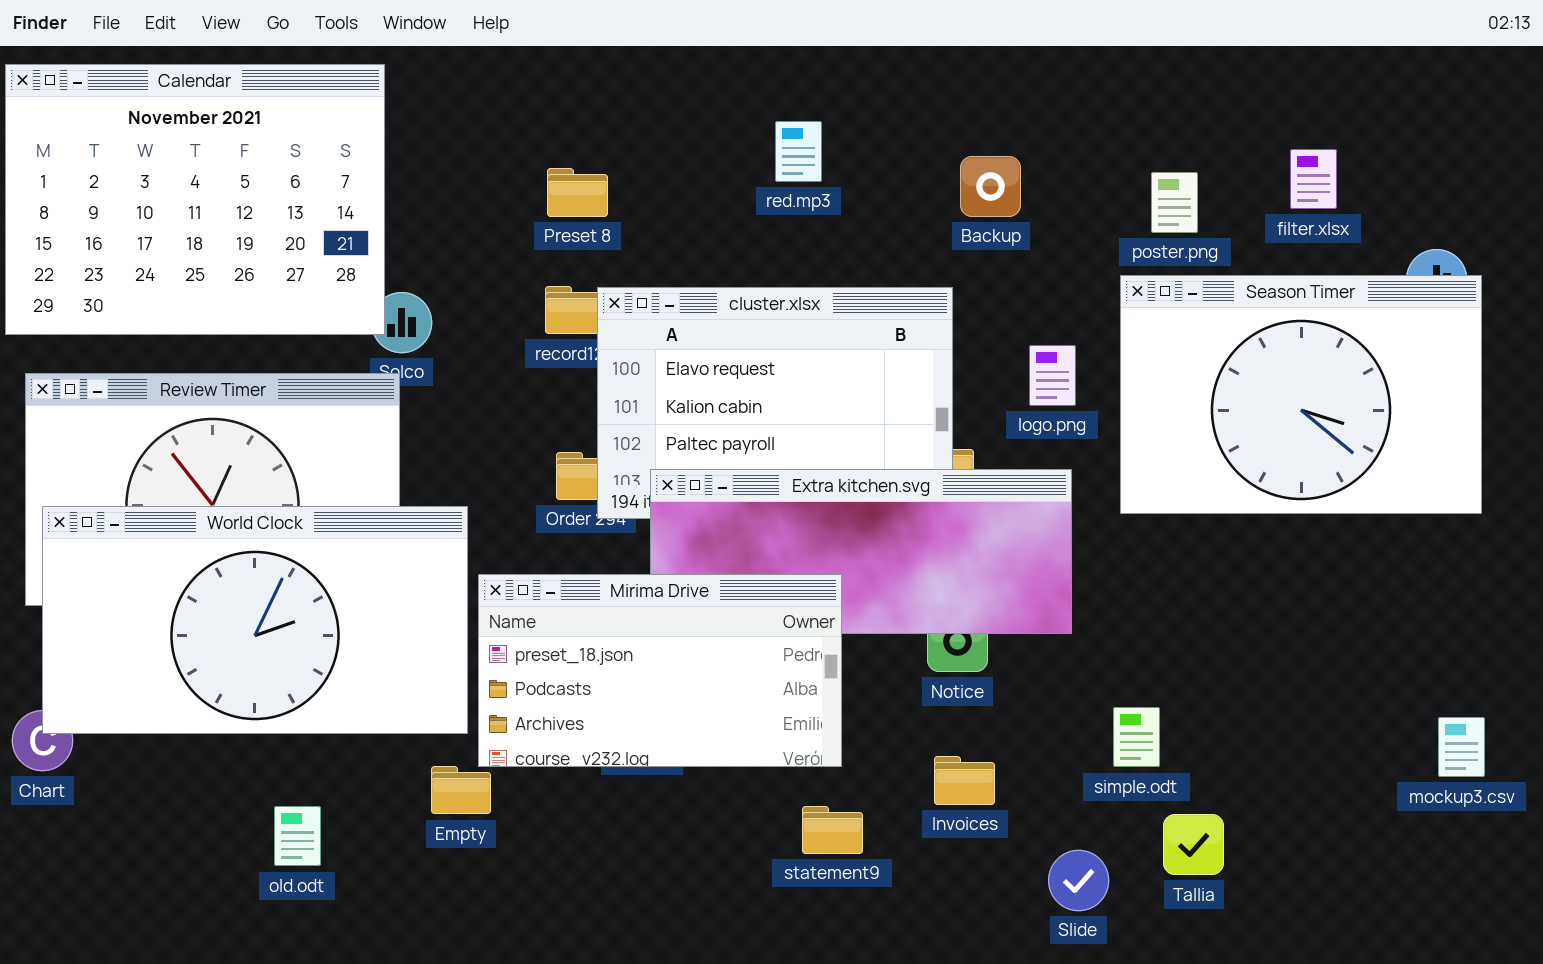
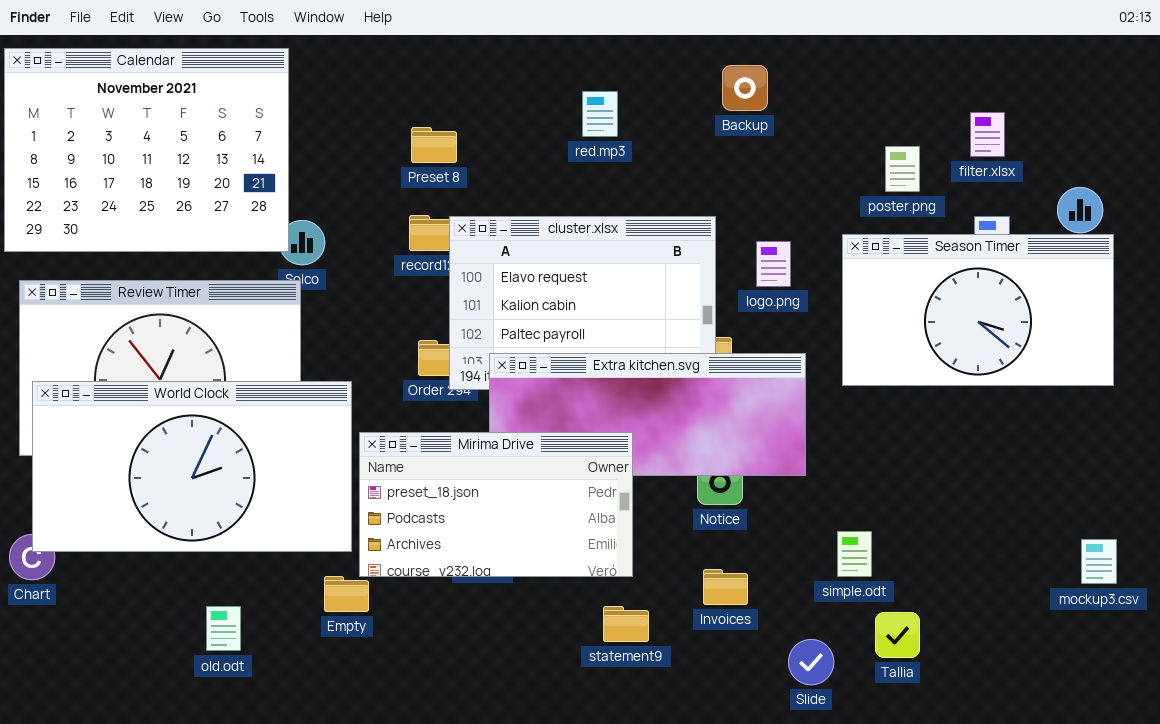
Backup: [960,156,1021,217] -> [722,65,768,111], moved
poster.png: [1151,172,1198,233] -> [885,146,920,192], moved
Season Timer: [1120,275,1482,514] -> [842,234,1114,386], resized
logo.png: [1029,345,1076,406] -> [756,241,791,287], moved

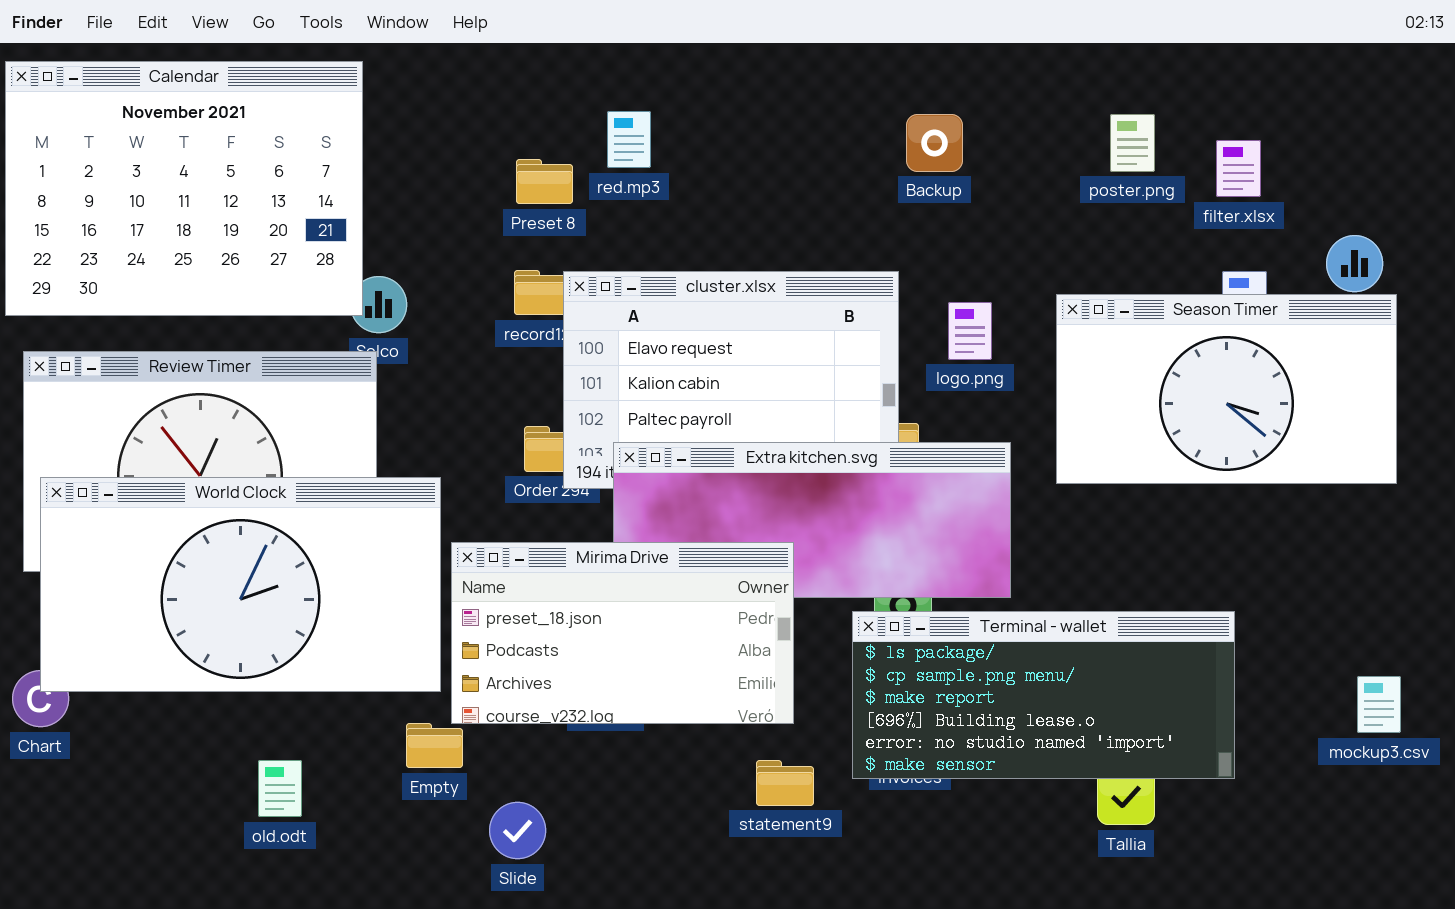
Backup: [722,65,768,111] -> [906,114,963,172], moved
red.mp3: [582,91,618,137] -> [607,111,651,168], moved
poster.png: [885,146,920,192] -> [1110,114,1155,172], moved
Terminal - wallet: none -> [852,611,1235,779], opened
Slide: [788,639,834,685] -> [489,802,546,859], moved

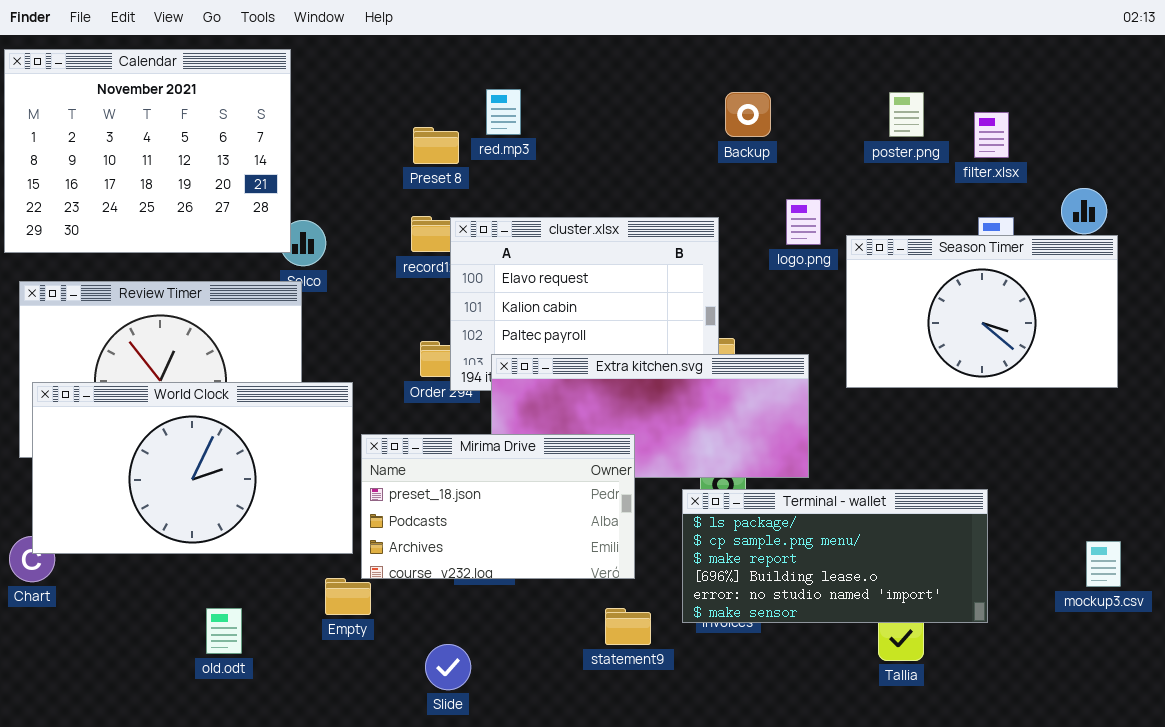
logo.png: [948,302,992,360] -> [786,199,821,245], moved
Slide: [489,802,546,859] -> [425,644,471,690], moved

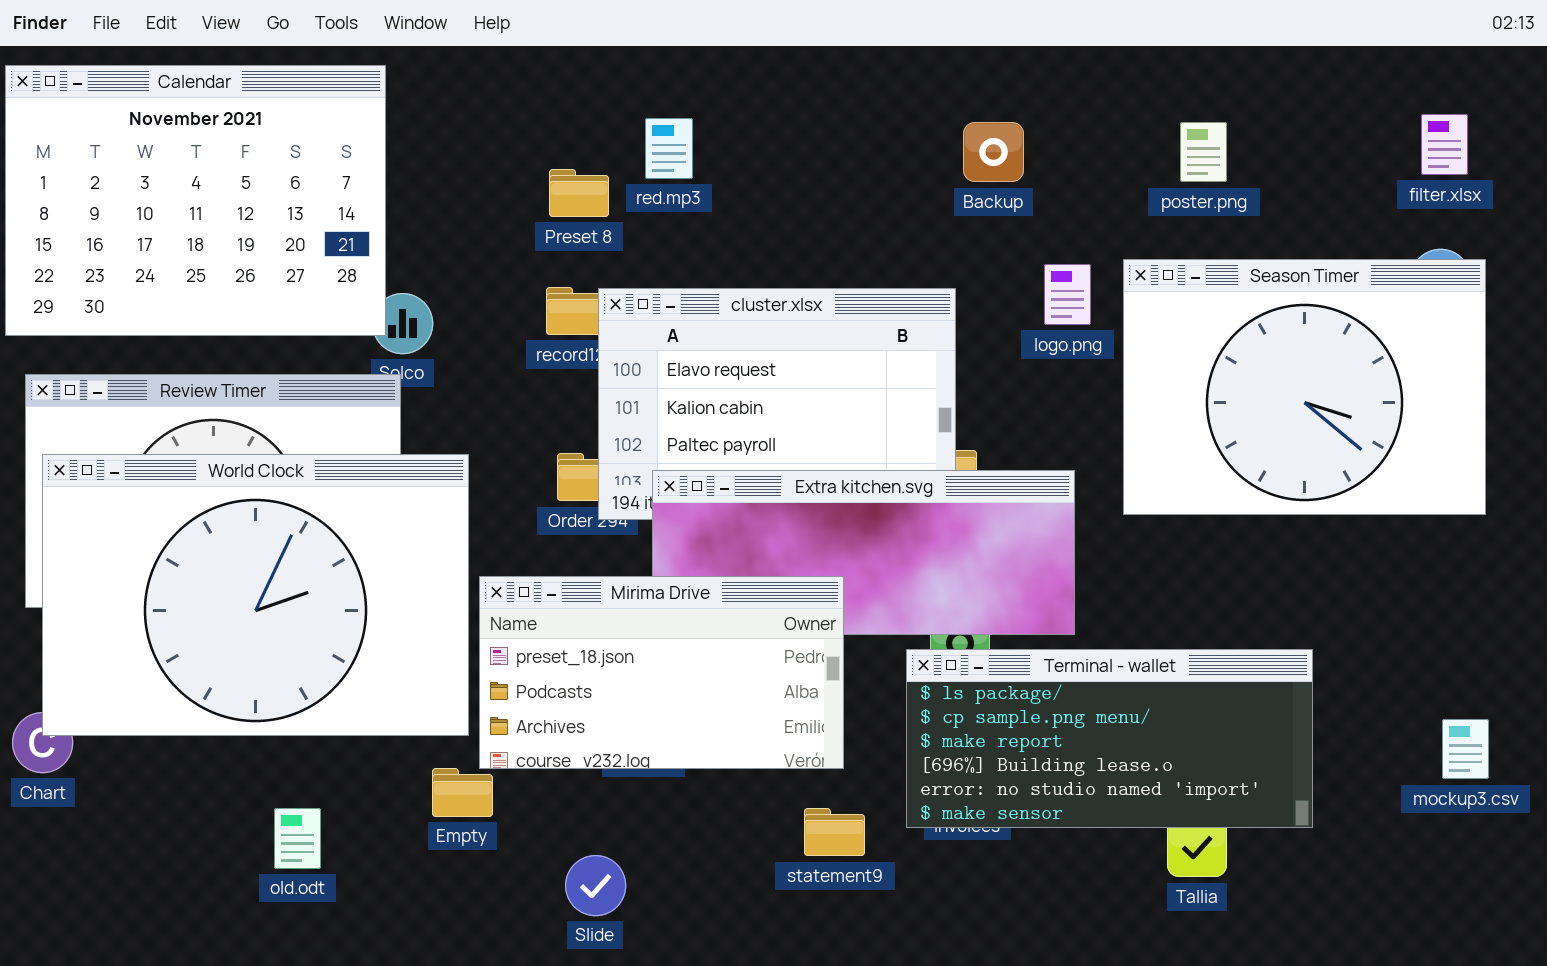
filter.xlsx: [974,112,1009,158] -> [1421,114,1468,175], moved
Season Timer: [846,235,1118,388] -> [1123,259,1486,515], resized
World Clock: [32,382,353,554] -> [42,454,469,736], resized

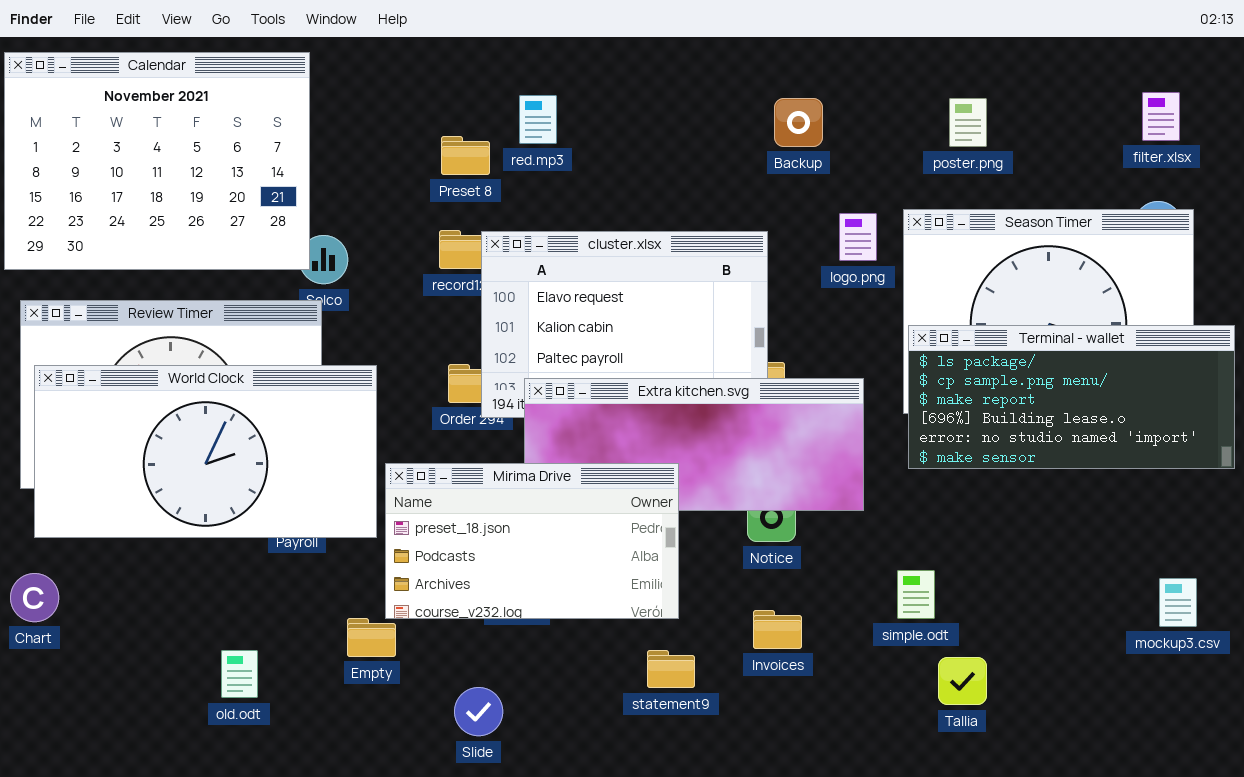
World Clock: [42,454,469,736] -> [34,365,377,538], resized
Terminal - wallet: [906,649,1313,828] -> [908,325,1235,469], moved

